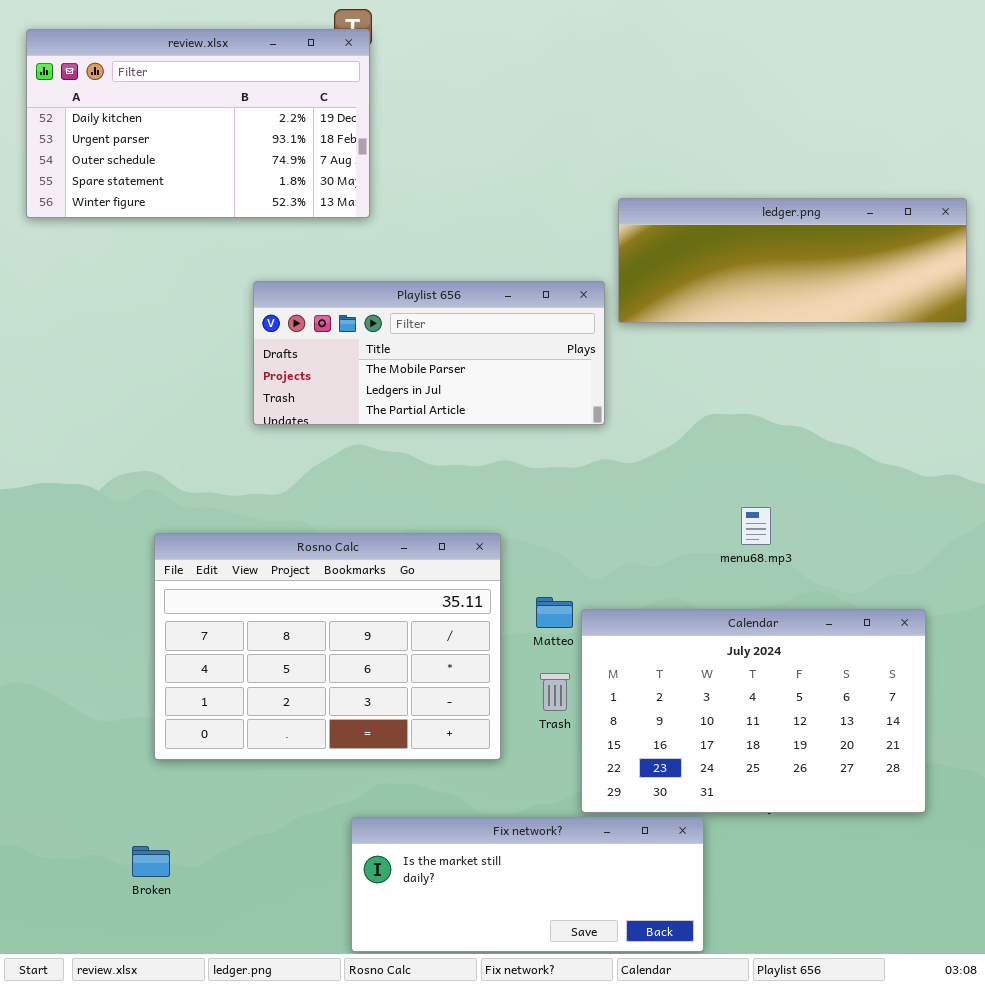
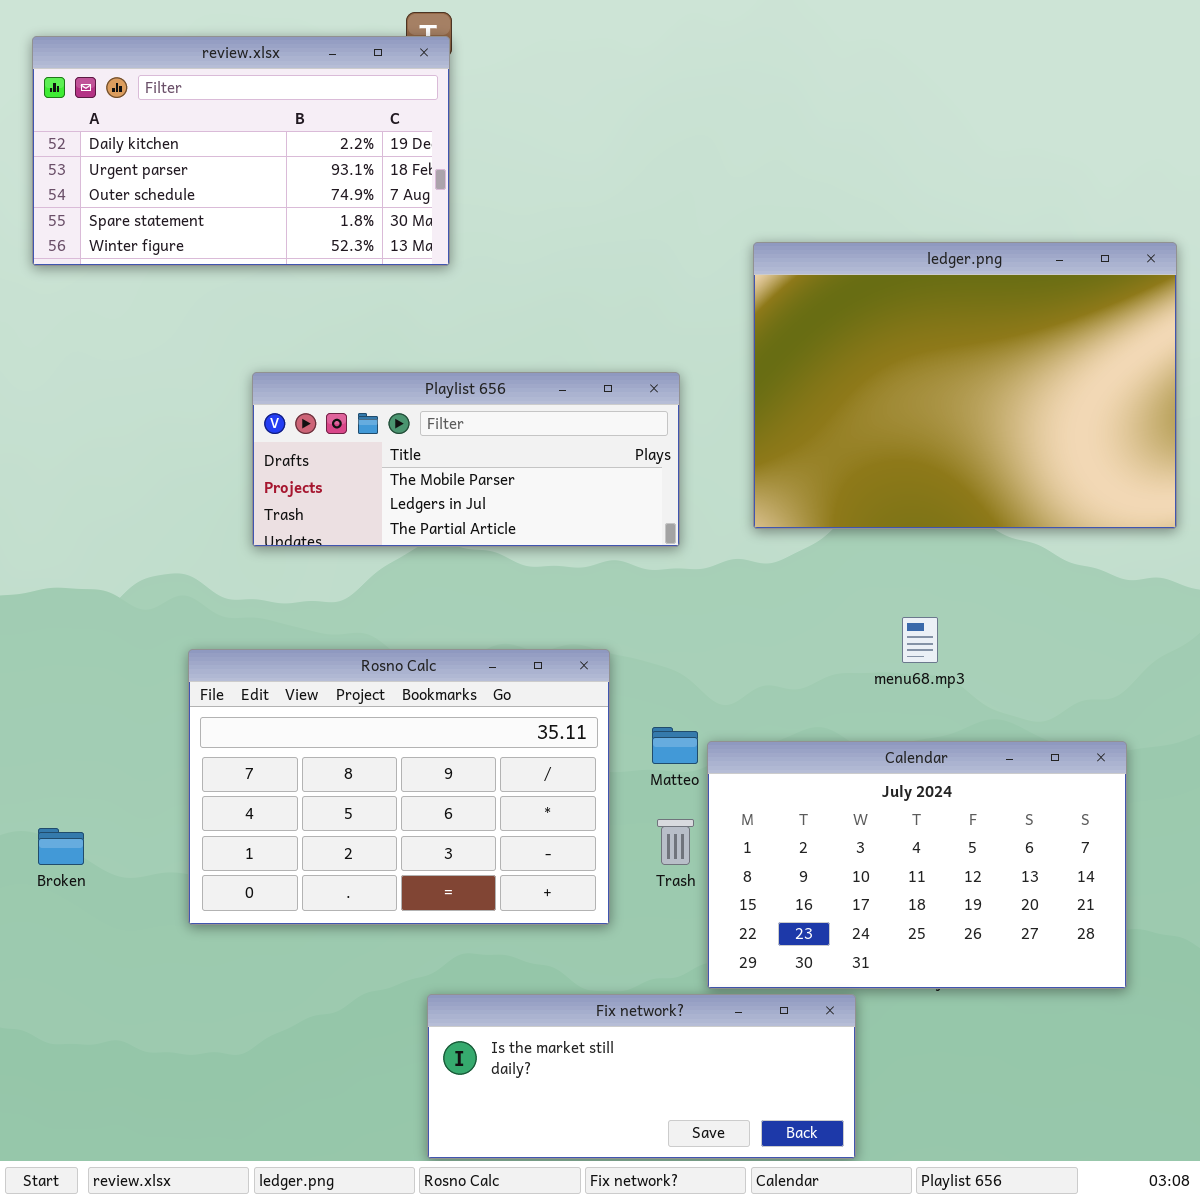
ledger.png: [618,198,967,323] -> [753,242,1177,529], resized
Playlist 656: [253,281,605,425] -> [252,372,680,547], moved
Broken: [132,846,170,877] -> [38,828,84,865], moved

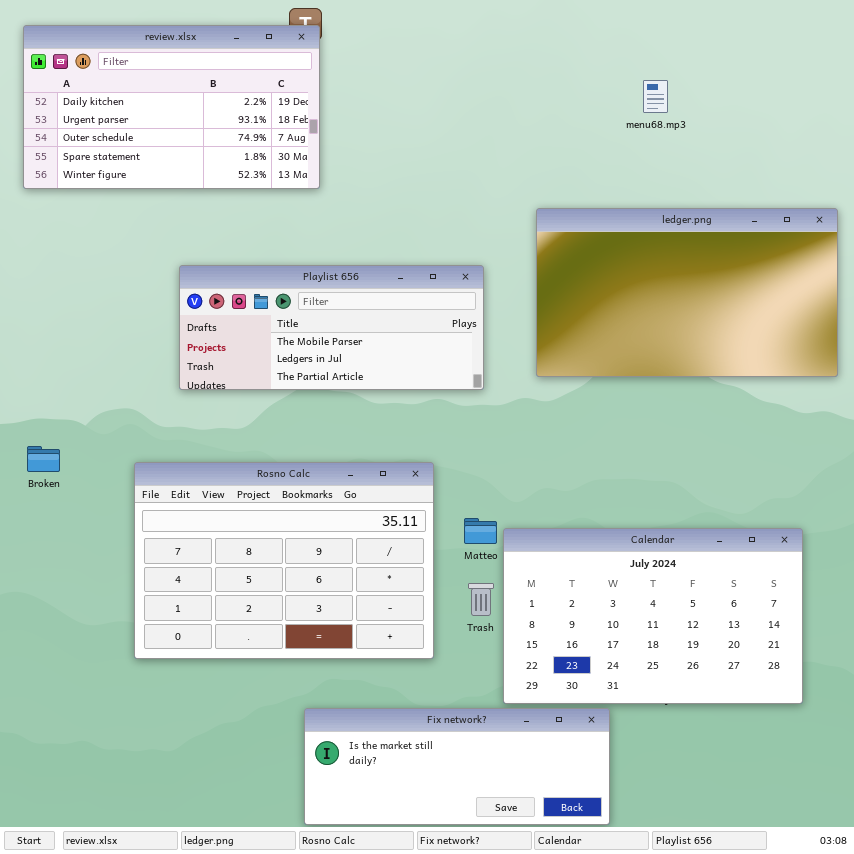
ledger.png: [753,242,1177,529] -> [536,208,838,377], resized
menu68.mp3: [902,617,938,663] -> [643,80,668,113], moved
Broken: [38,828,84,865] -> [27,446,60,472], moved

